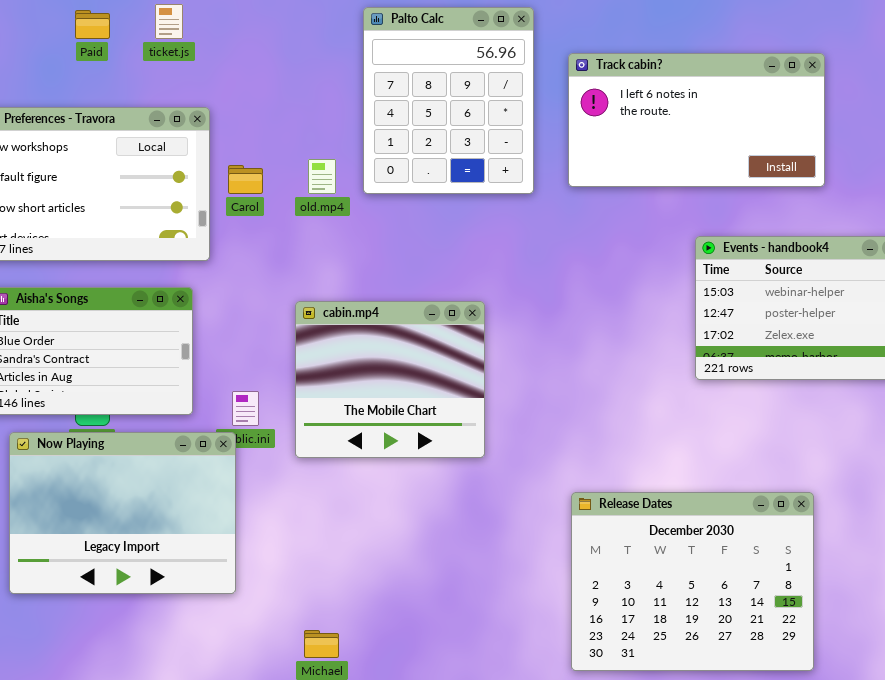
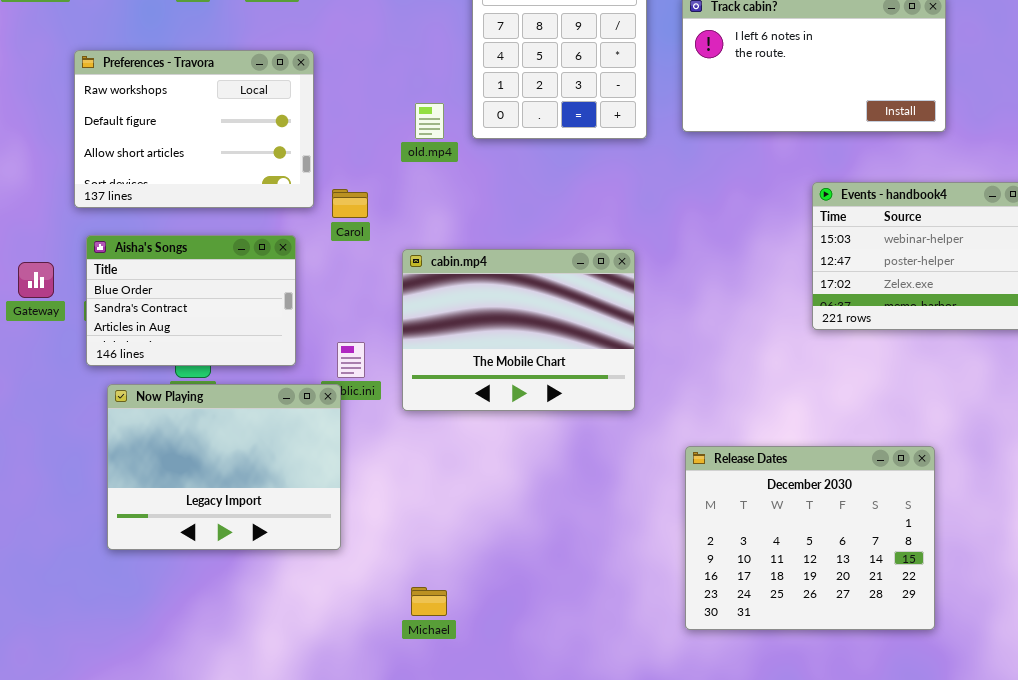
Carol: [228,165,263,194] -> [332,189,368,218], moved
cabin.mp4: [295,301,485,458] -> [402,249,635,411], resized

